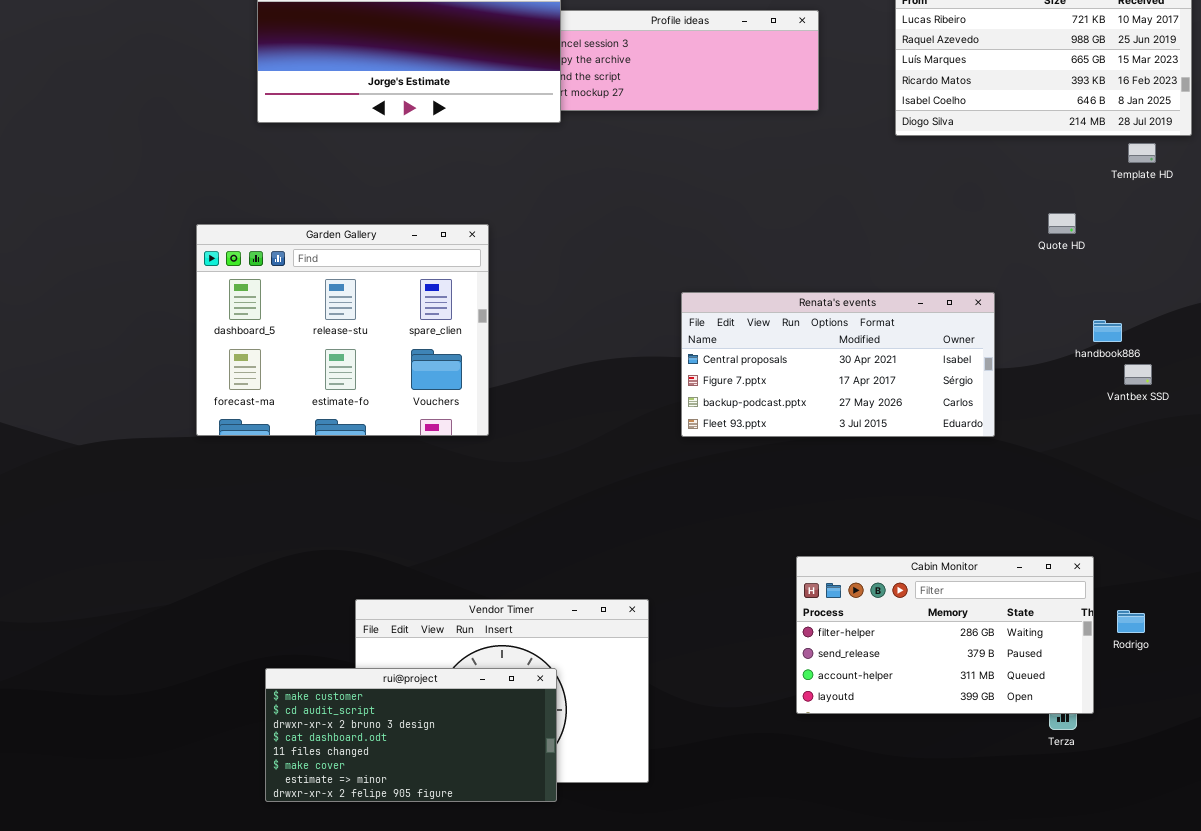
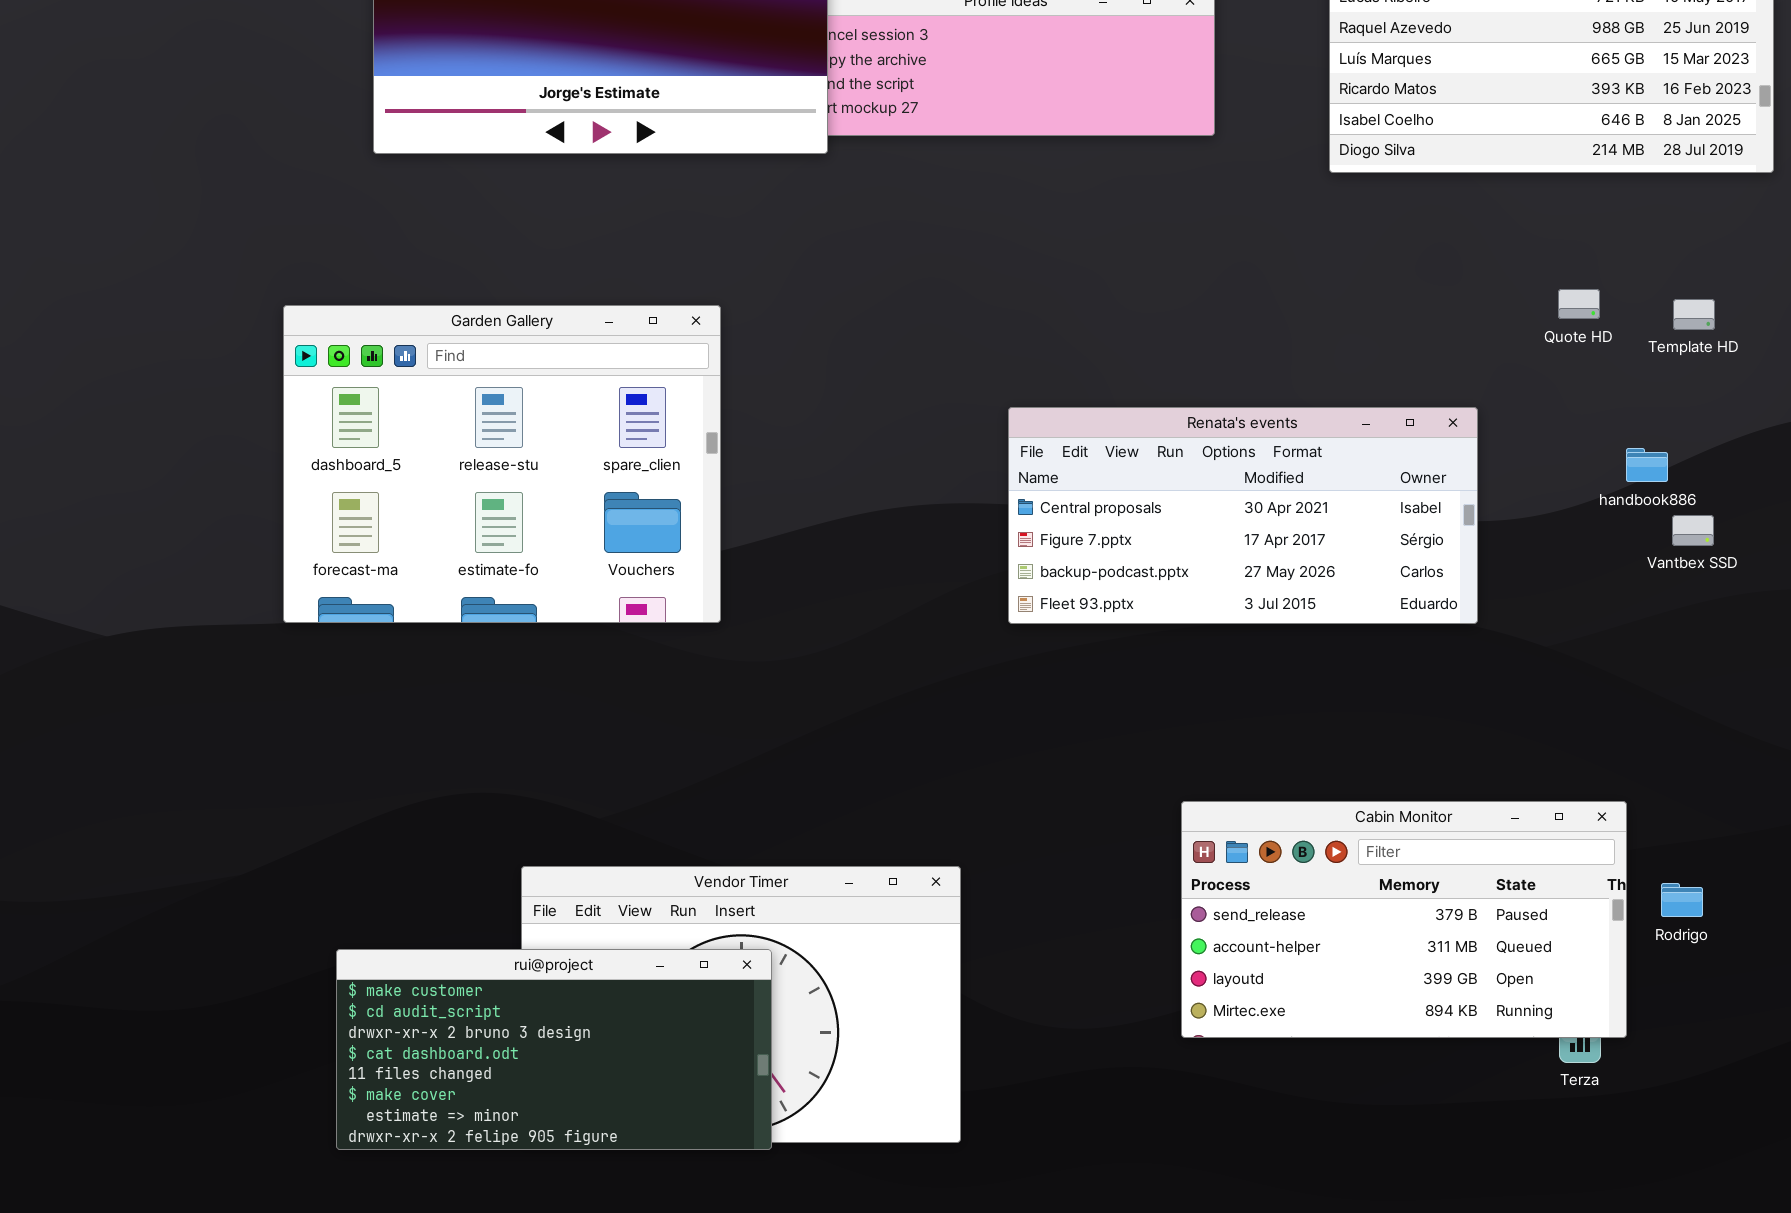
Template HD: [1128,143,1156,163] -> [1673,299,1715,330], moved
Cabin Monitor: [796,556,1094,714] -> [1181,801,1627,1038], scrolled down 1 row
rui@project: [265,668,557,802] -> [336,949,772,1150], moved

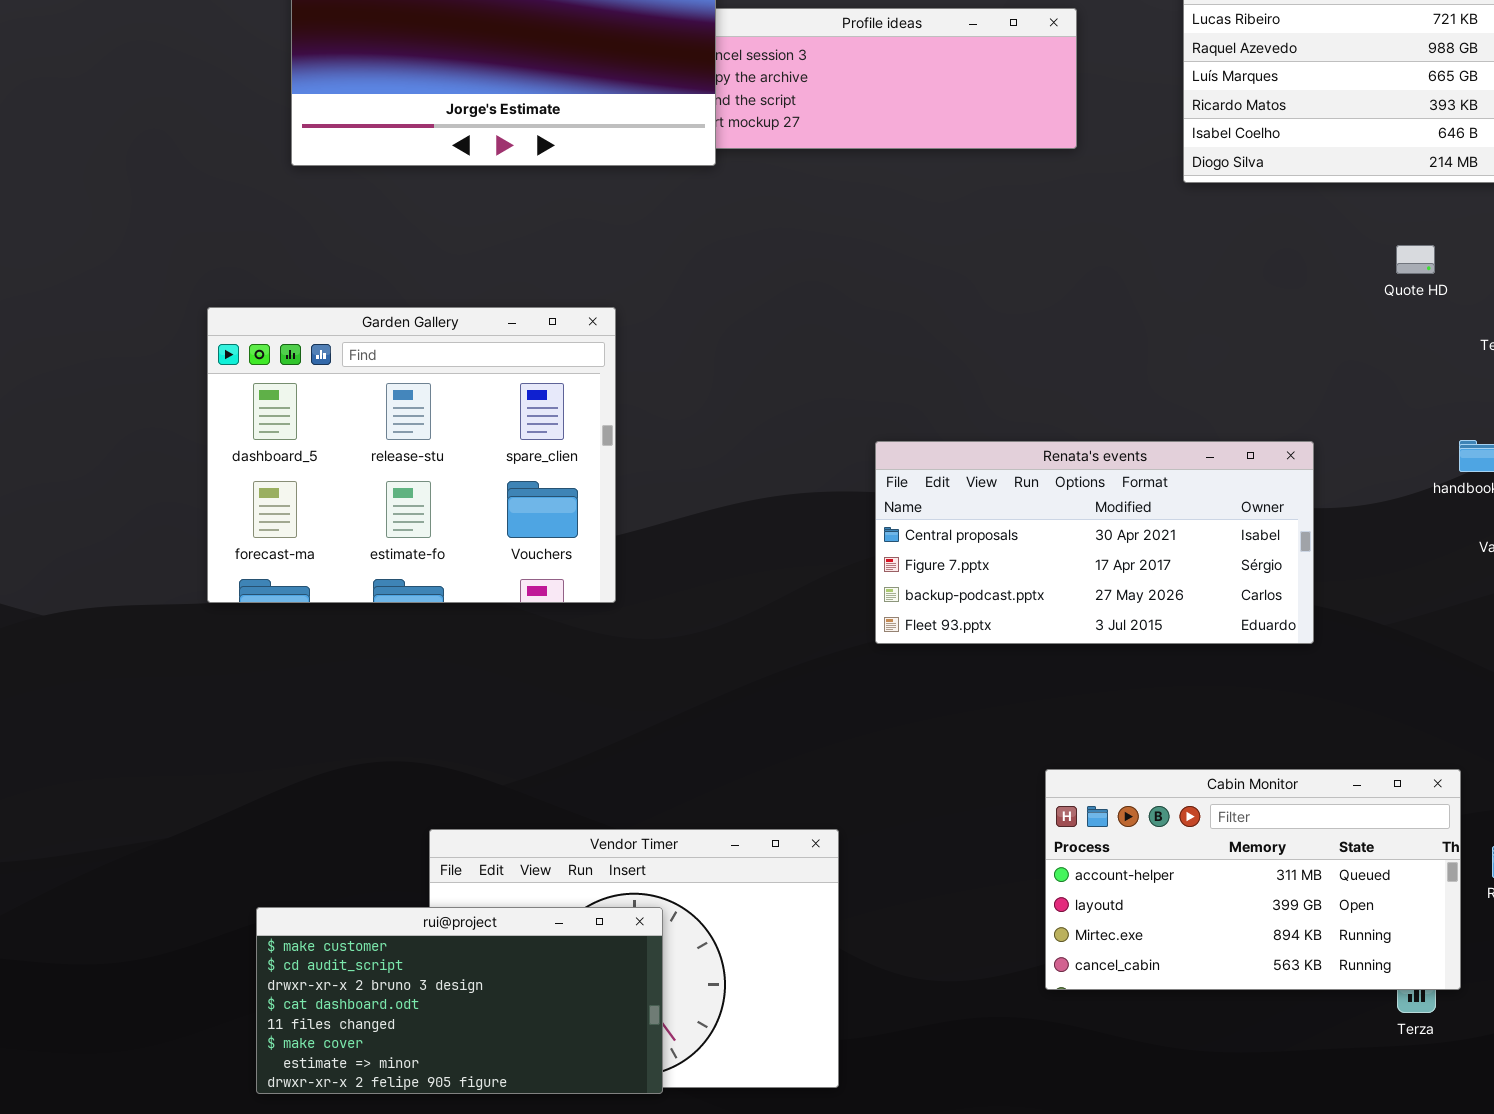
Quote HD: [1558,289,1600,319] -> [1396,245,1435,274], moved
Renata's events: [1008,407,1478,624] -> [875,441,1314,644], moved
Cabin Monitor: [1181,801,1627,1038] -> [1045,769,1461,990], scrolled down 1 row

